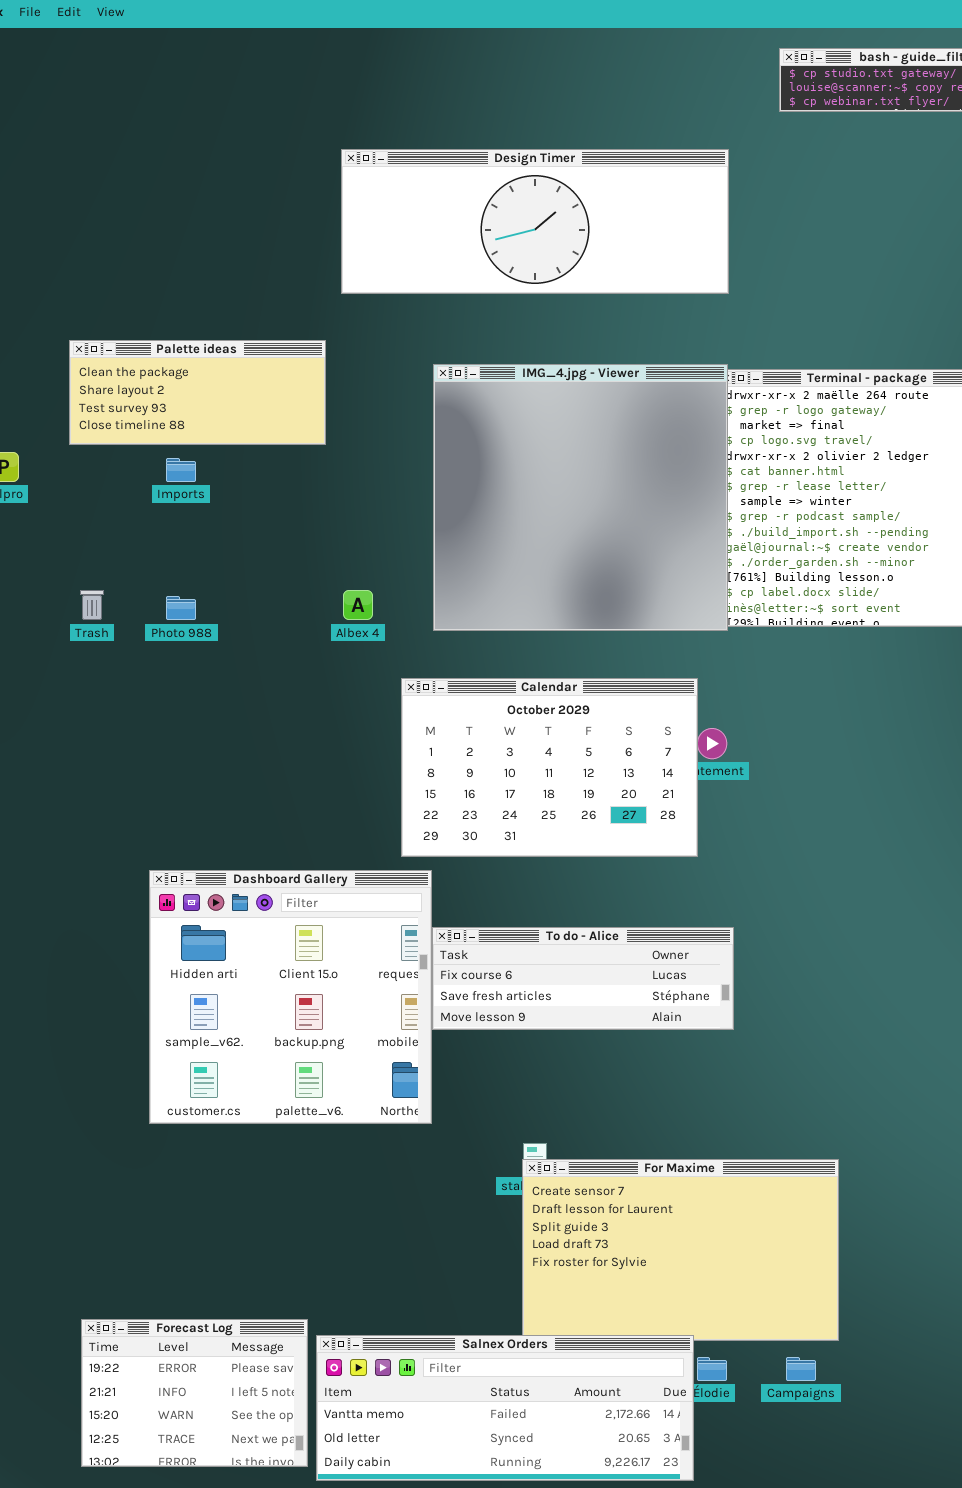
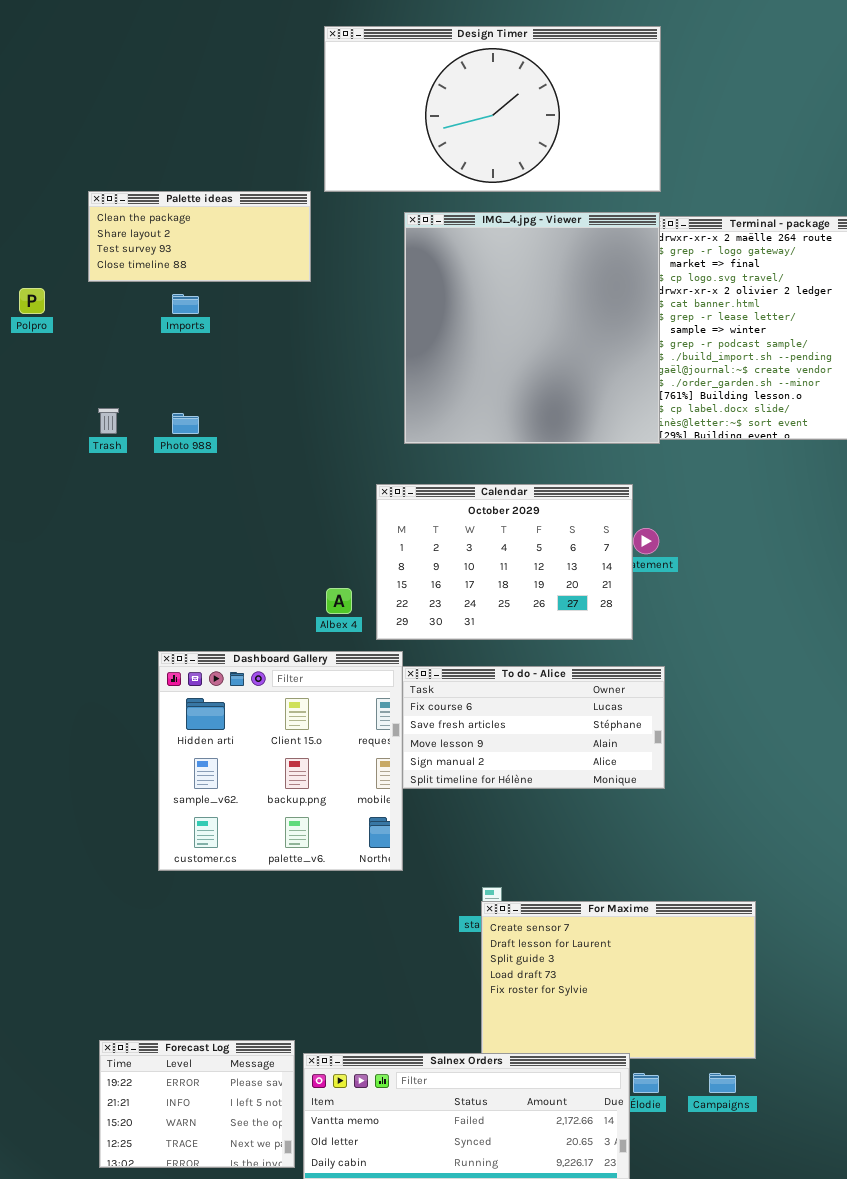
Design Timer: [341,149,729,294] -> [324,26,661,192], resized
Albex 4: [343,590,373,620] -> [326,588,352,614], moved
To do - Alice: [432,927,734,1030] -> [402,666,665,789], resized

